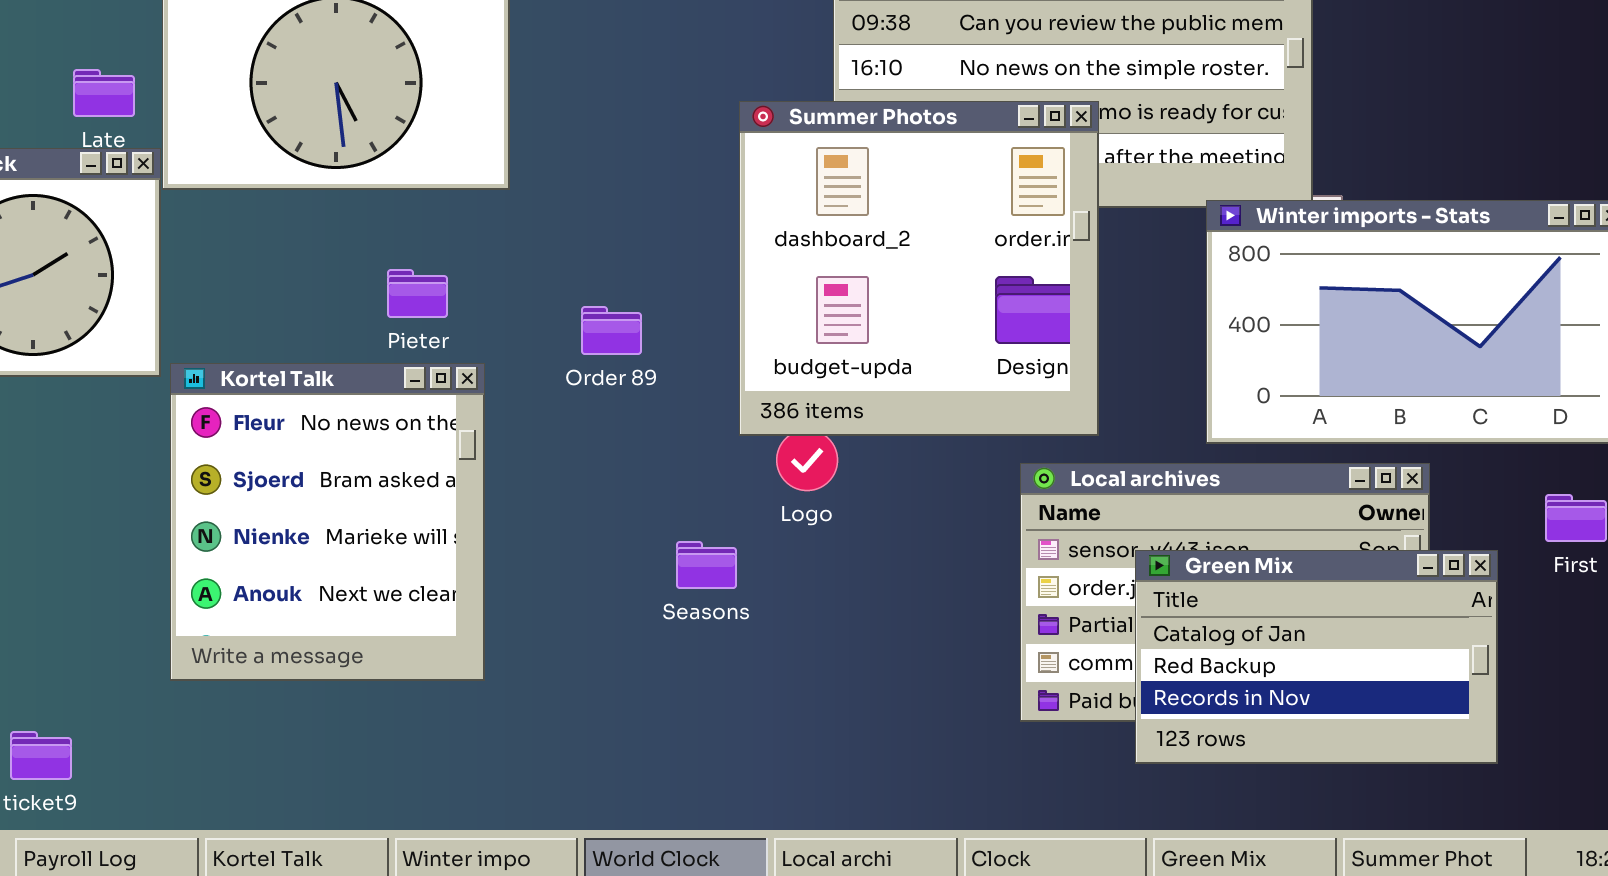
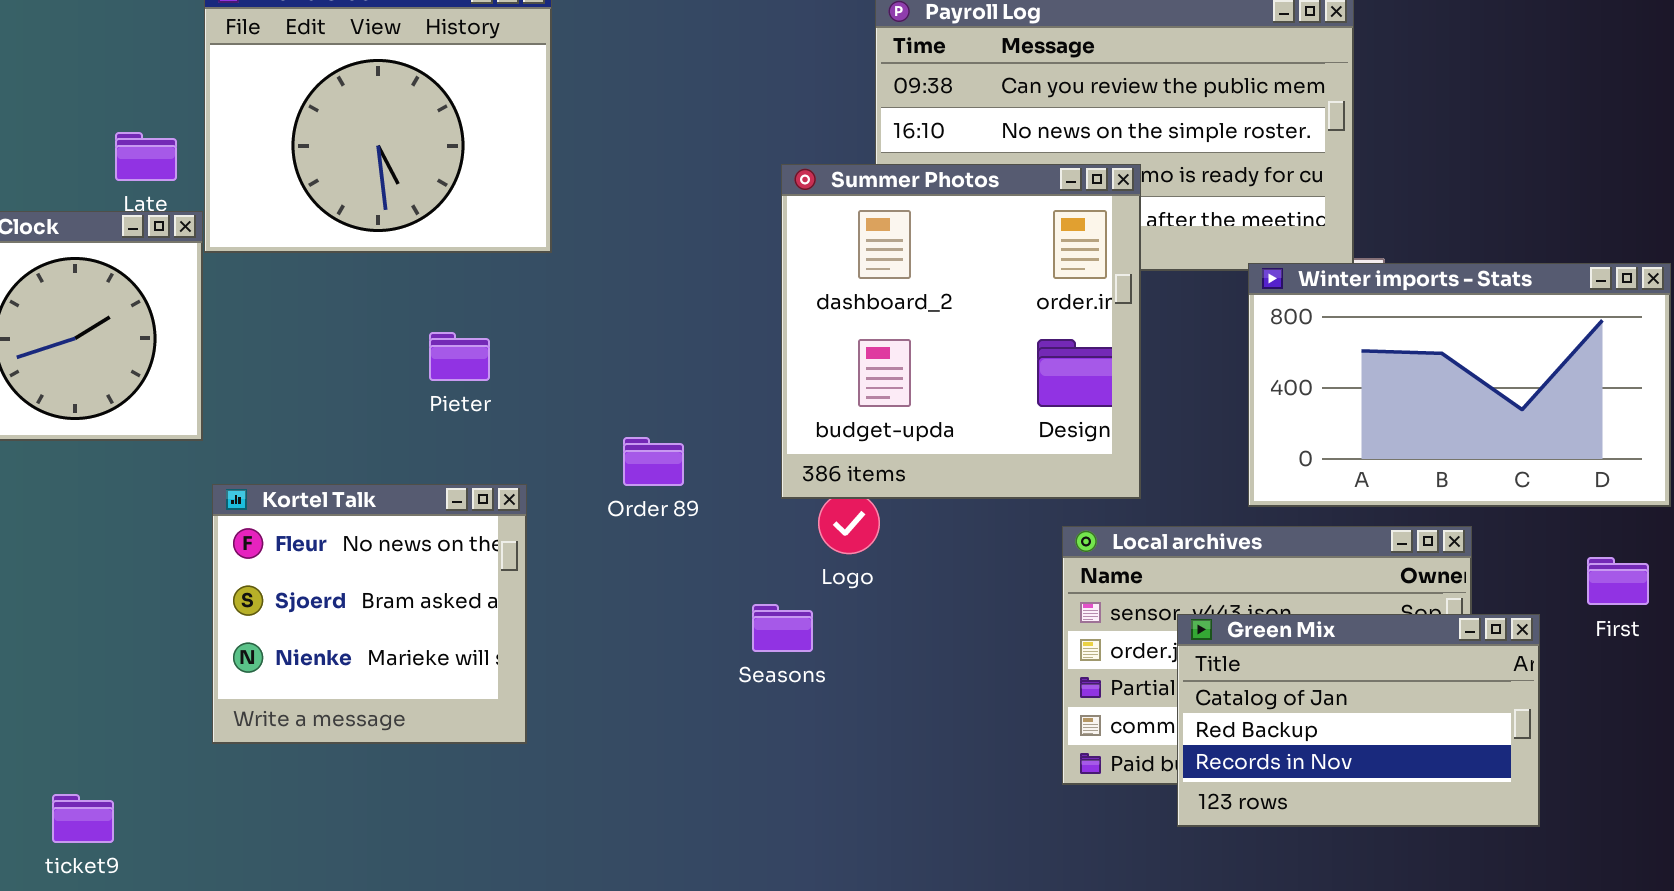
Order 89: [581,306,642,355] -> [623,437,684,486], moved
Kortel Talk: [170,363,485,681] -> [212,484,527,744], resized
Seasons: [676,541,737,589] -> [752,604,813,652], moved

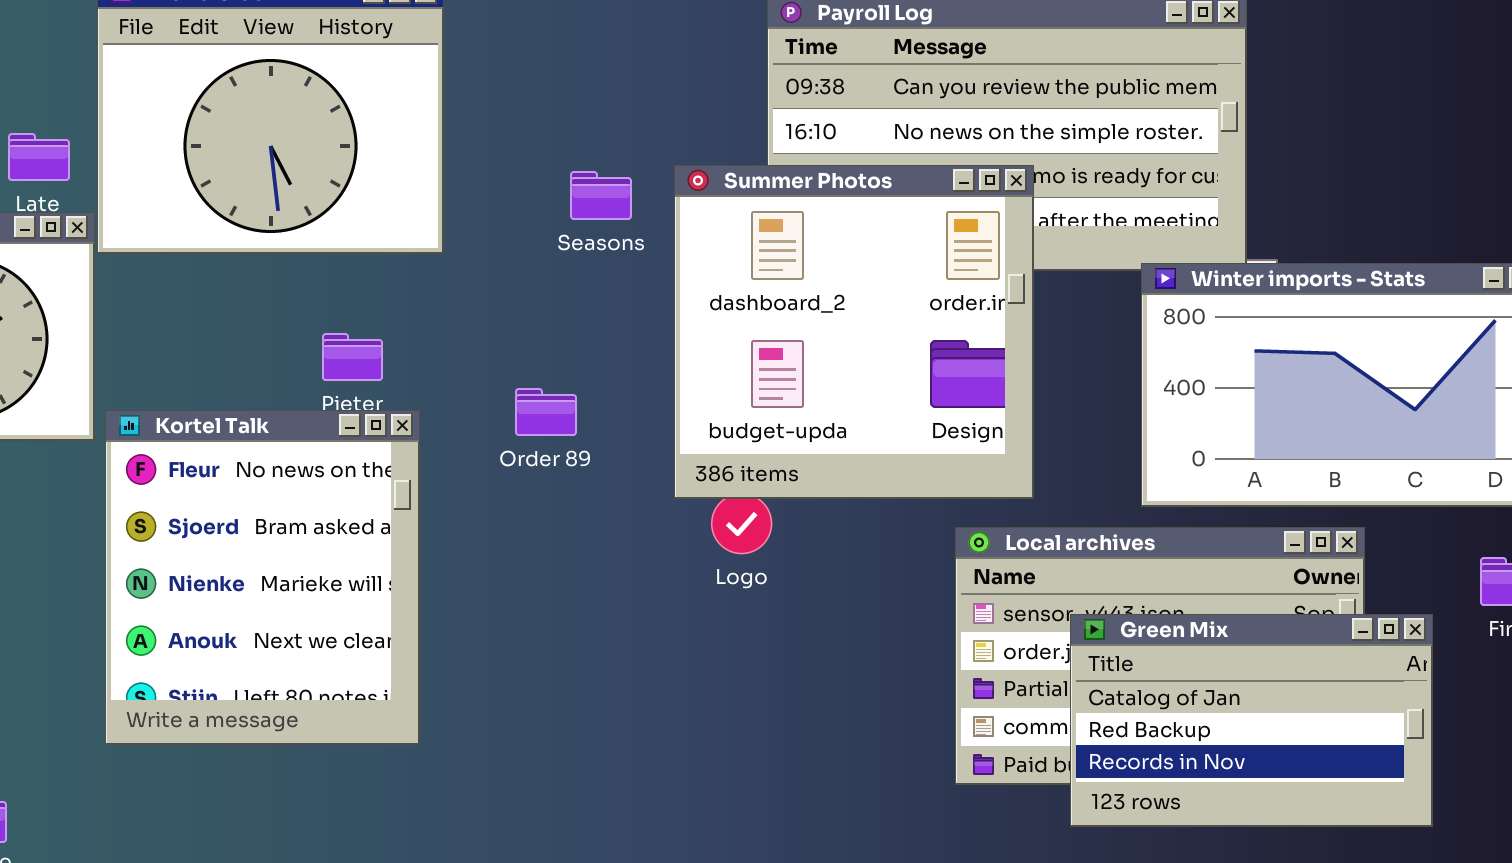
Order 89: [623,437,684,486] -> [515,388,577,436], moved
Kortel Talk: [212,484,527,744] -> [105,410,420,745], resized
Seasons: [752,604,813,652] -> [570,171,632,220], moved

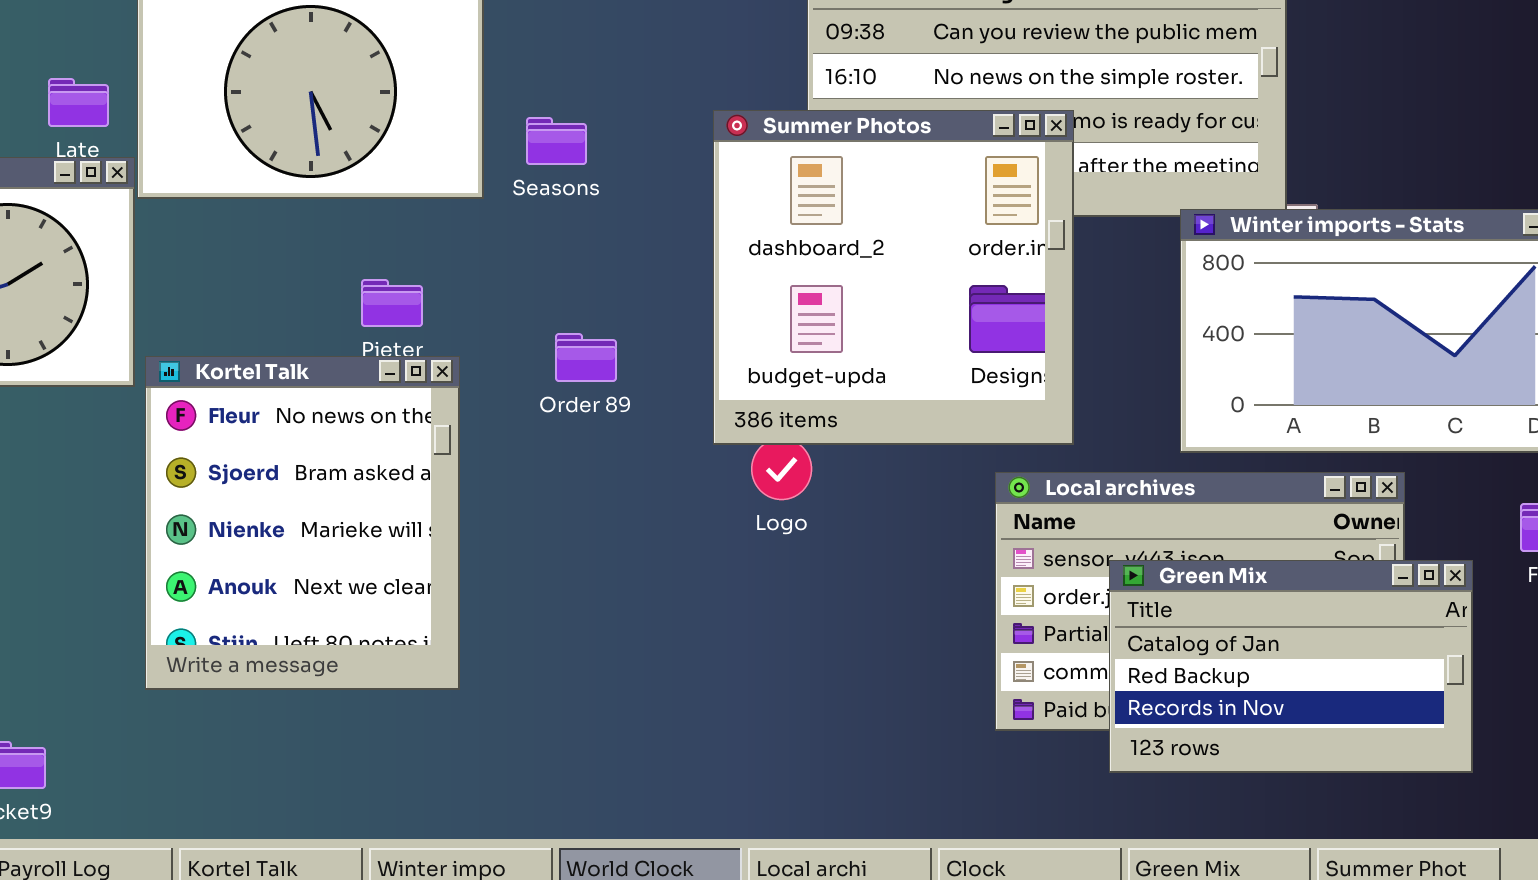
Seasons: [570,171,632,220] -> [526,117,587,165], moved

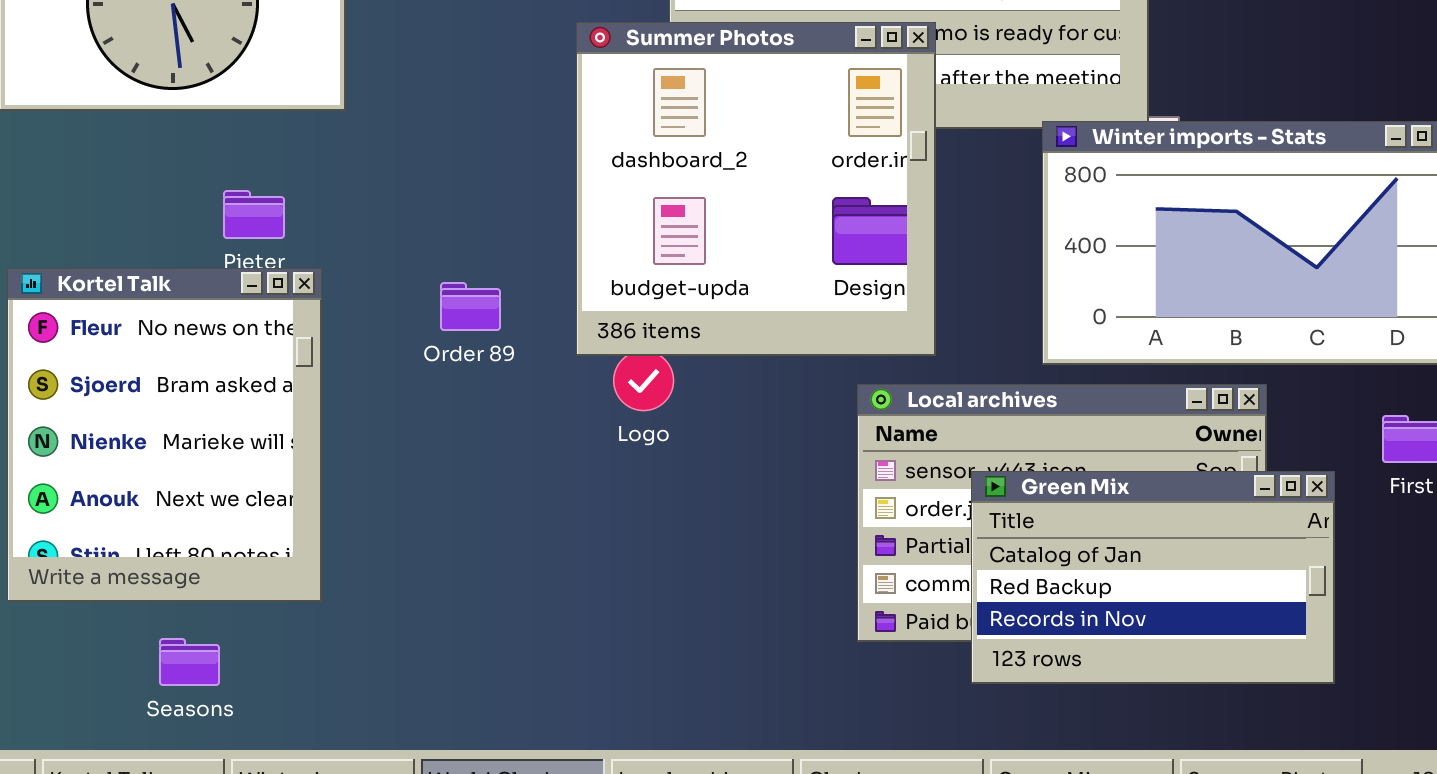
Seasons: [526,117,587,165] -> [159,638,220,686], moved
Order 89: [555,333,617,382] -> [440,282,501,331], moved

